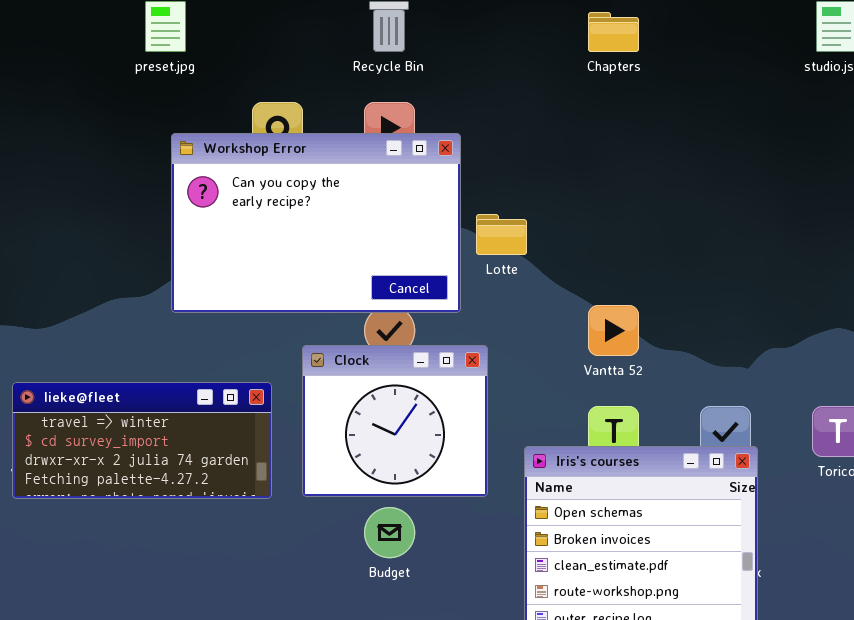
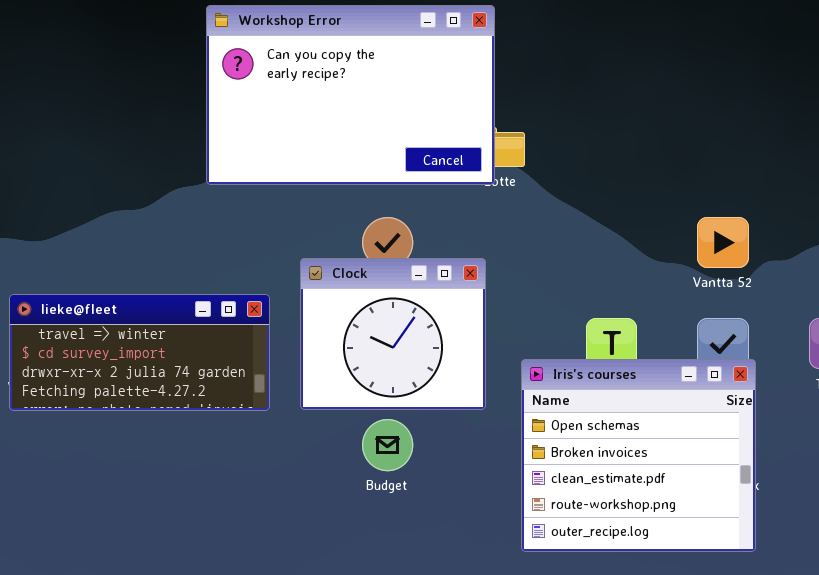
Workshop Error: [171,133,461,313] -> [206,5,495,185], moved
Vantta 52: [588,305,639,356] -> [697,217,749,268], moved

